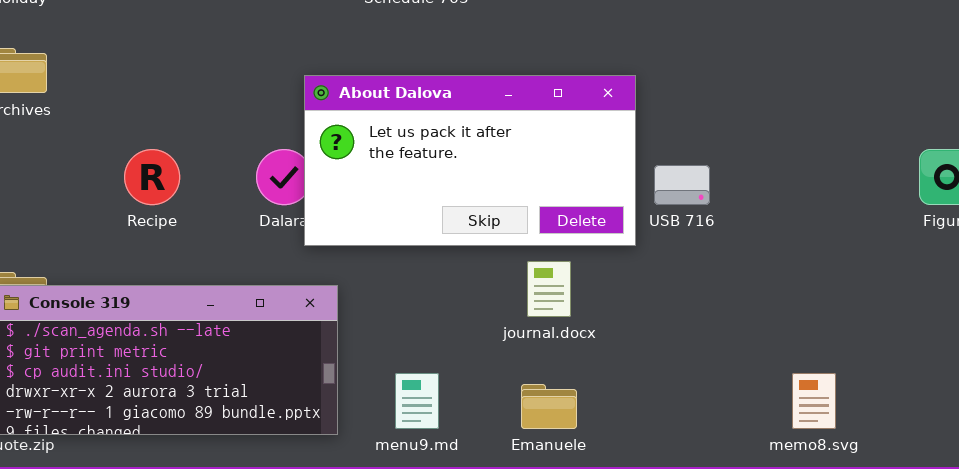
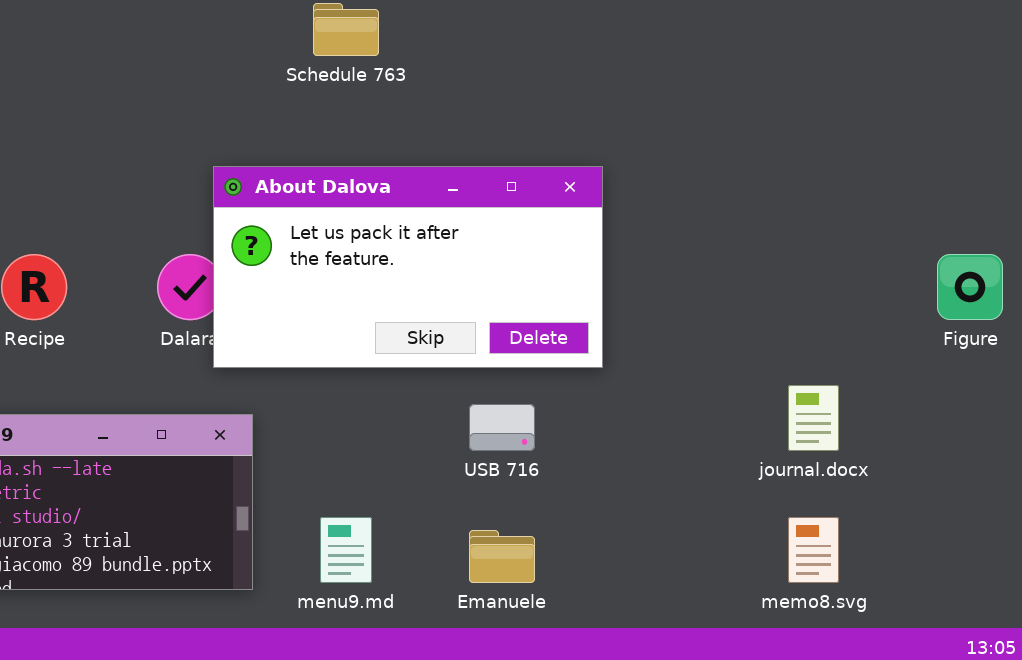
USB 716: [654,165,710,205] -> [469,404,535,451], moved
journal.docx: [527,261,571,317] -> [788,385,839,451], moved

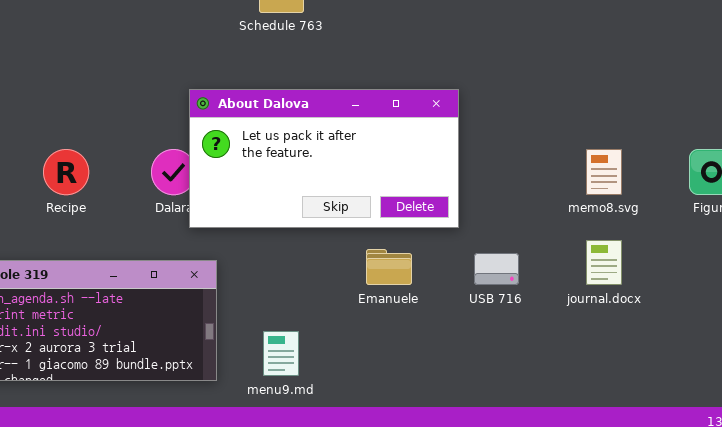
USB 716: [469,404,535,451] -> [474,253,519,285], moved
memo8.svg: [788,517,839,583] -> [586,149,622,195], moved
Emanuele: [469,530,535,583] -> [366,249,412,285], moved

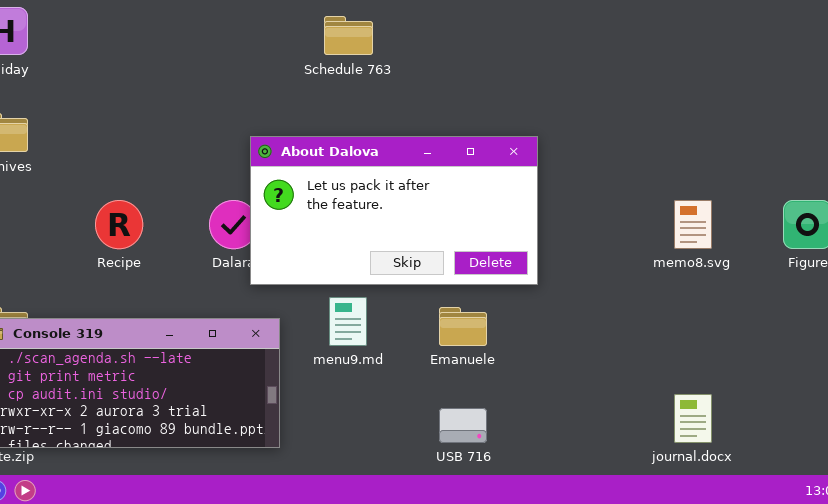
journal.docx: [586,240,622,285] -> [674,394,712,443], moved
USB 716: [474,253,519,285] -> [439,408,487,443], moved
menu9.md: [263,331,299,376] -> [329,297,367,346], moved

